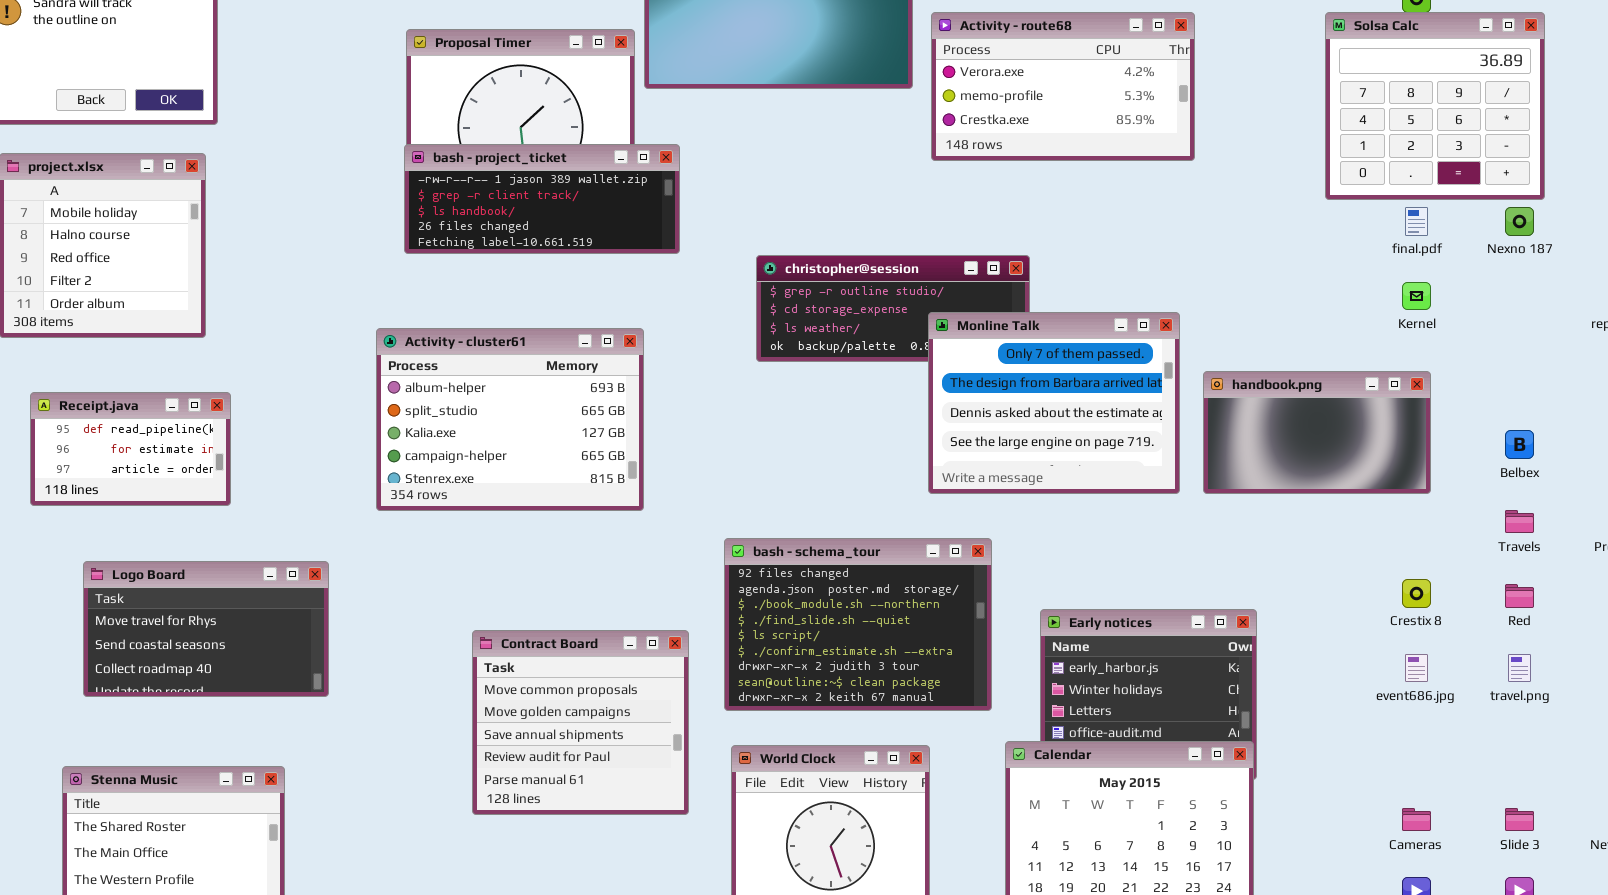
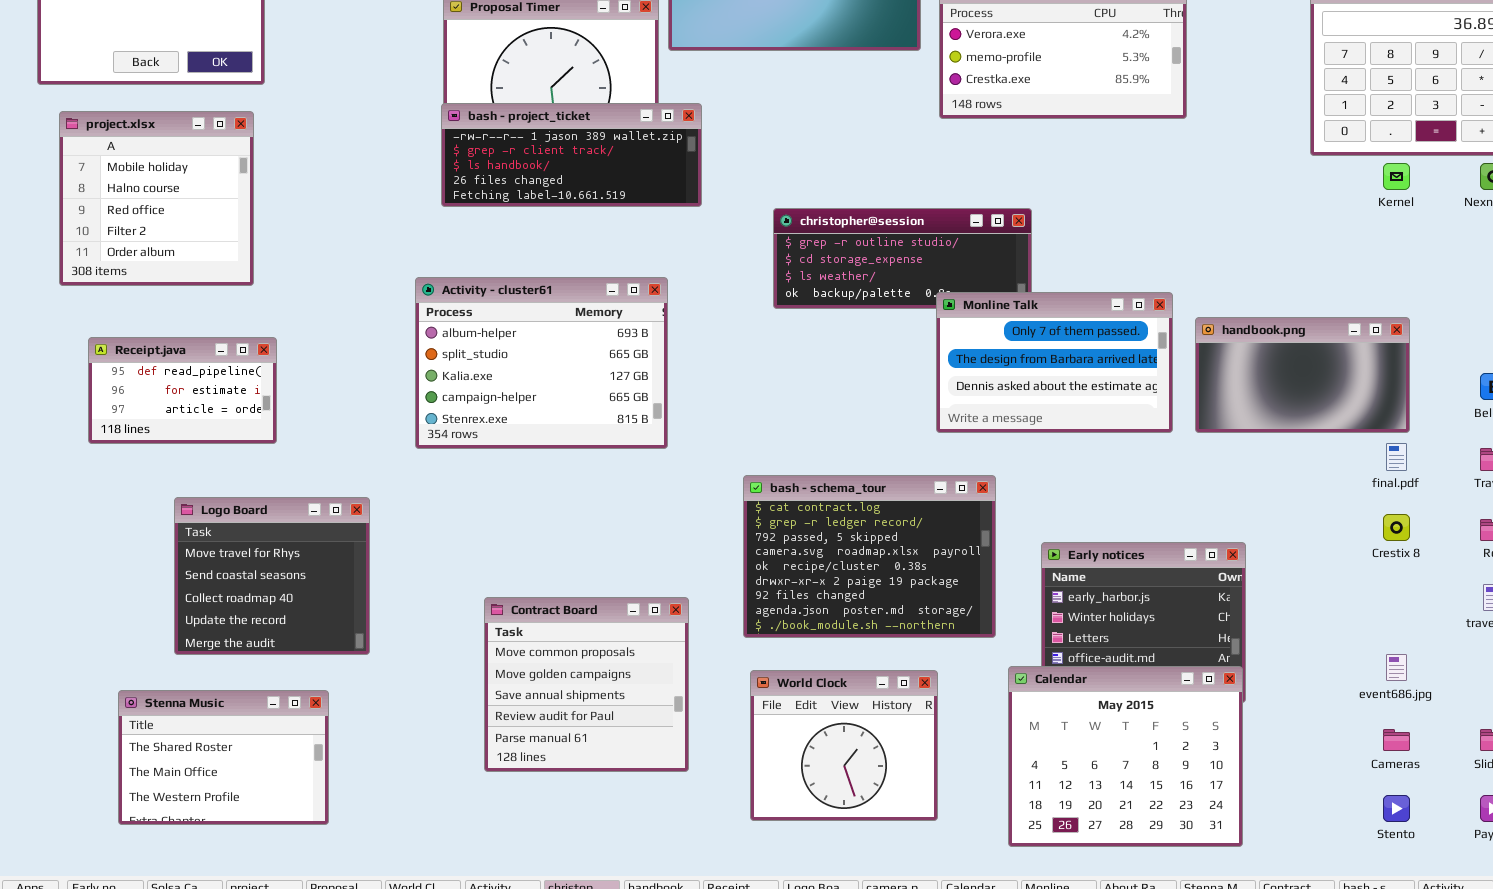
final.pdf: [1405,207,1428,236] -> [1386,443,1407,471], moved
Kernel: [1402,282,1431,310] -> [1383,163,1410,190], moved
Monline Talk: [928,312,1180,494] -> [936,292,1173,433], resized
bash - schema_tour: [724,538,992,711] -> [743,475,996,638], scrolled up 6 rows
Logo Board: [83,561,329,697] -> [174,497,370,655], resized
Contract Board: [472,630,689,815] -> [484,597,689,772], moved
event686.jpg: [1405,654,1428,682] -> [1386,654,1407,681], moved

